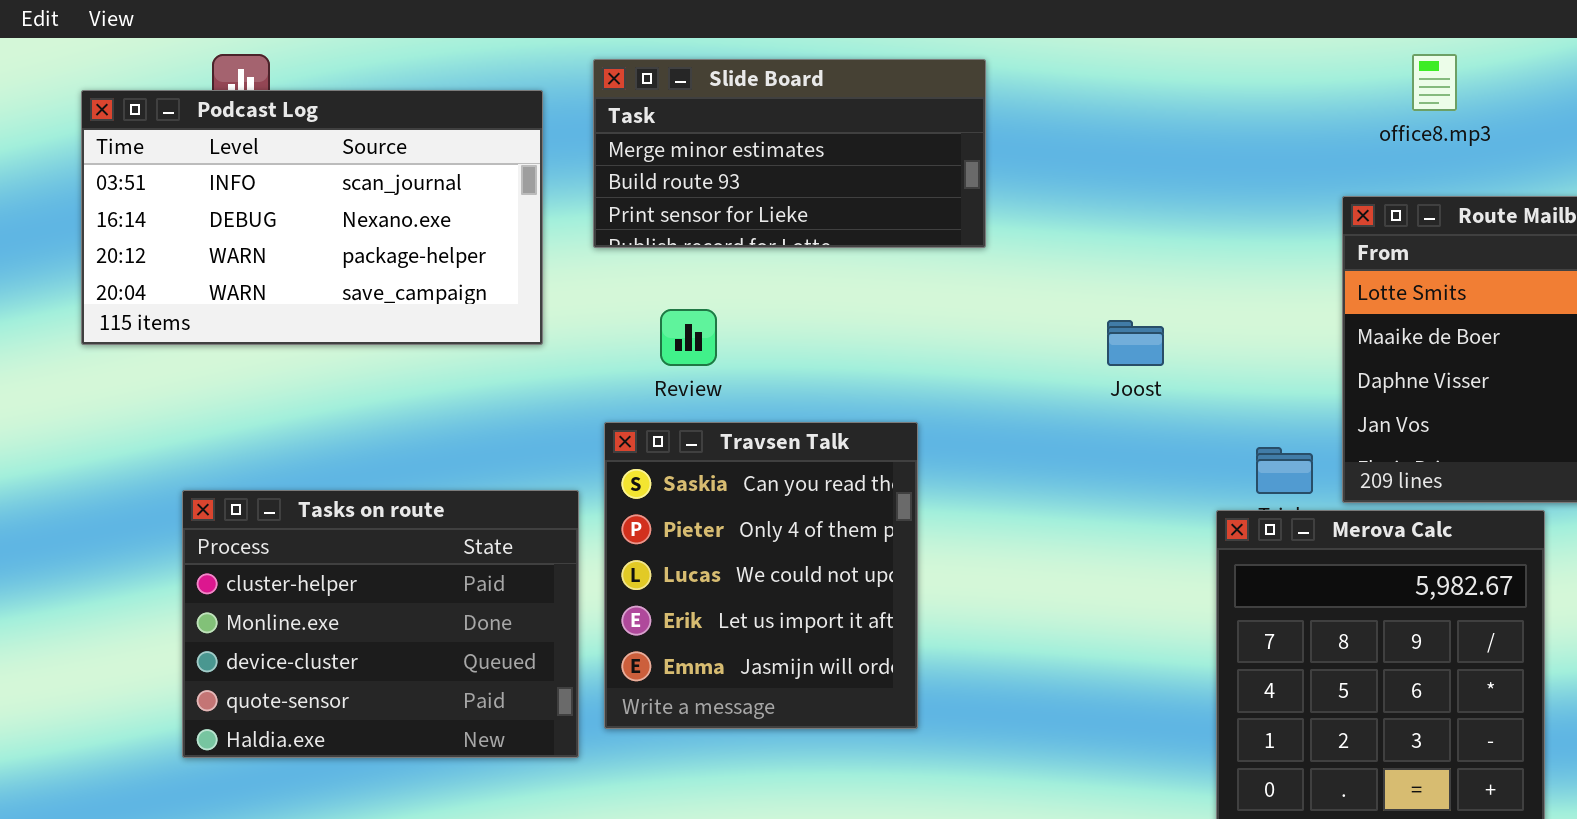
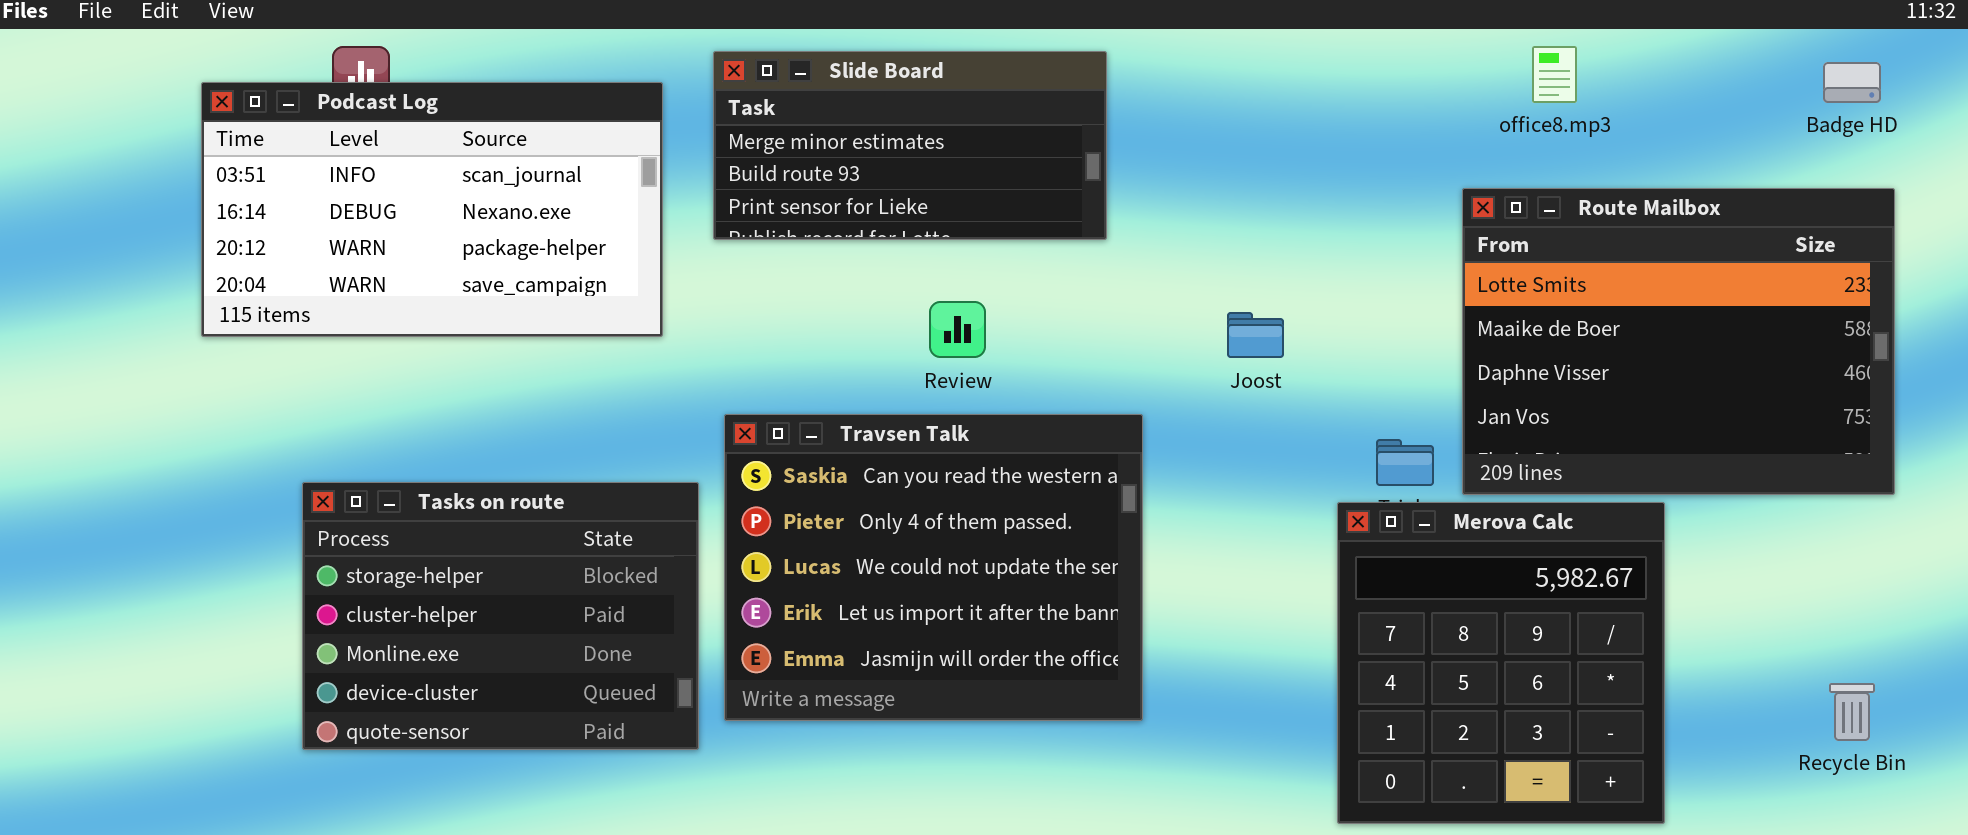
Review: [660,309,717,366] -> [929,301,986,358], moved
Travsen Talk: [604,422,918,729] -> [724,414,1143,721], resized
Tasks on route: [182,490,579,758] -> [302,482,699,750], scrolled up 1 row

